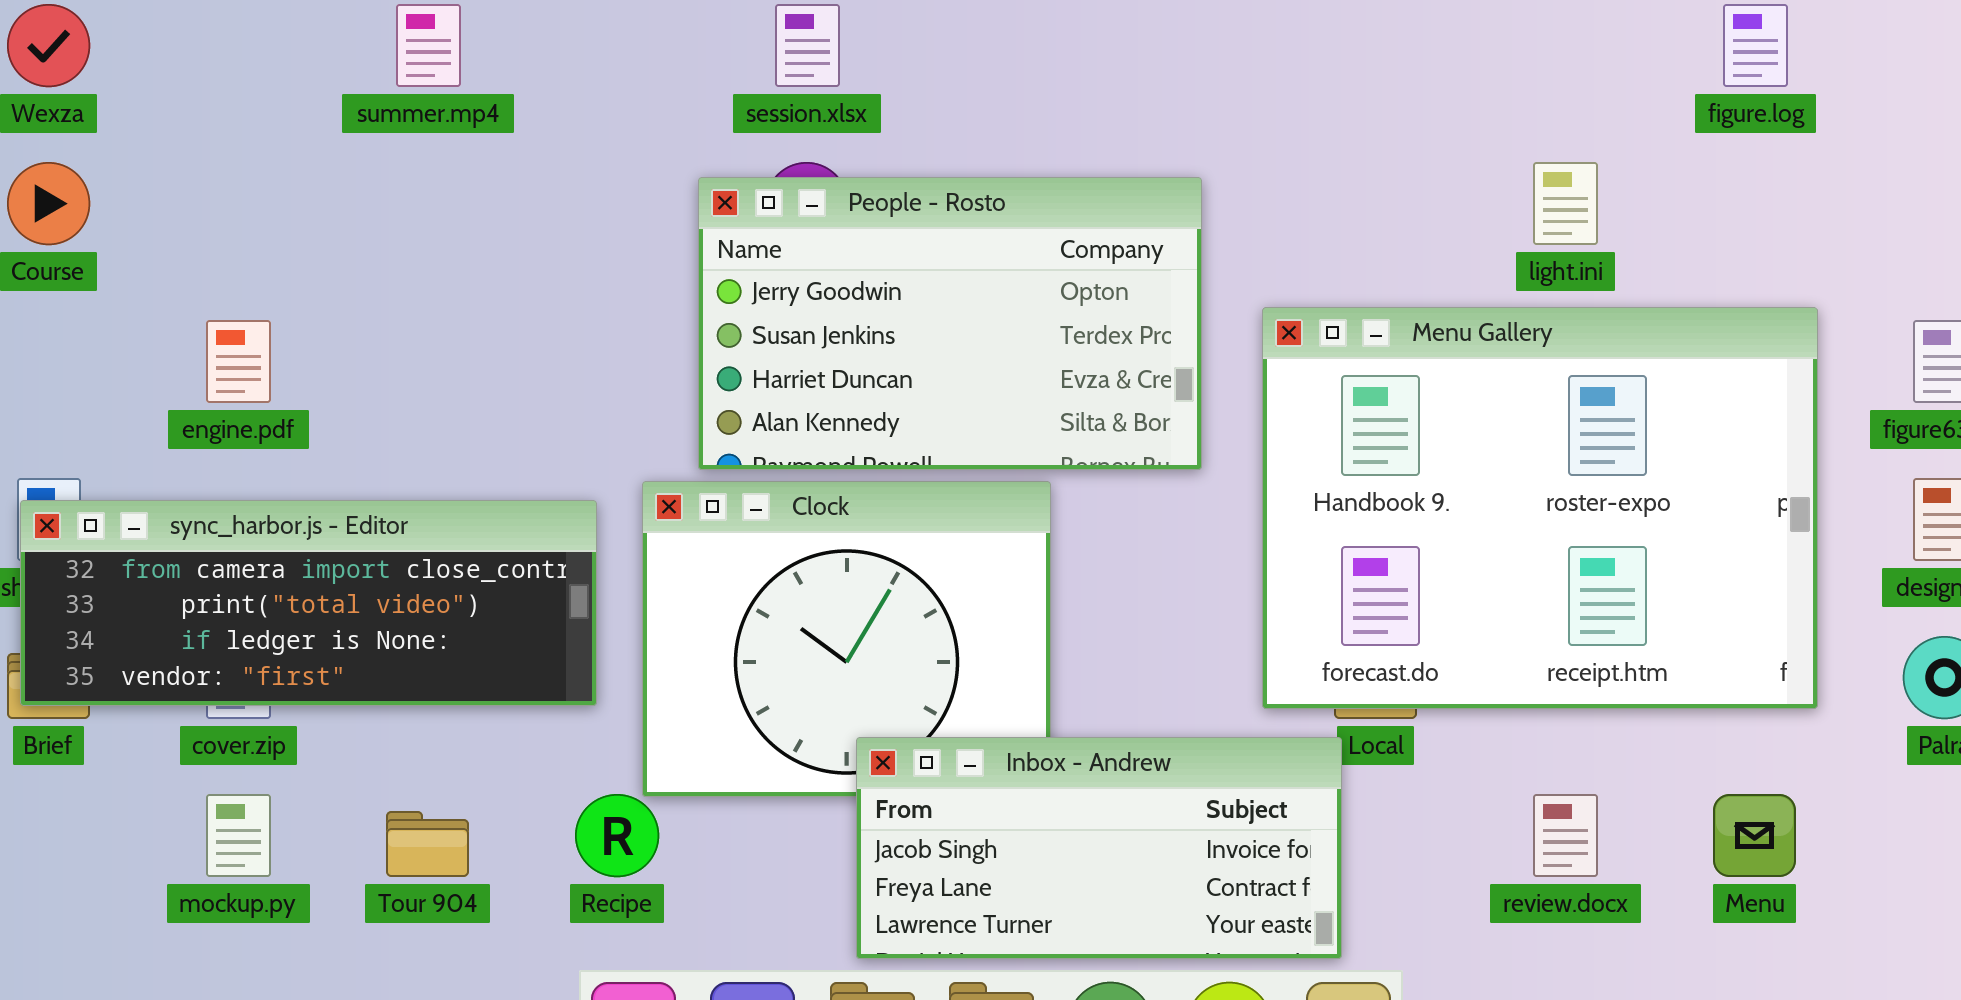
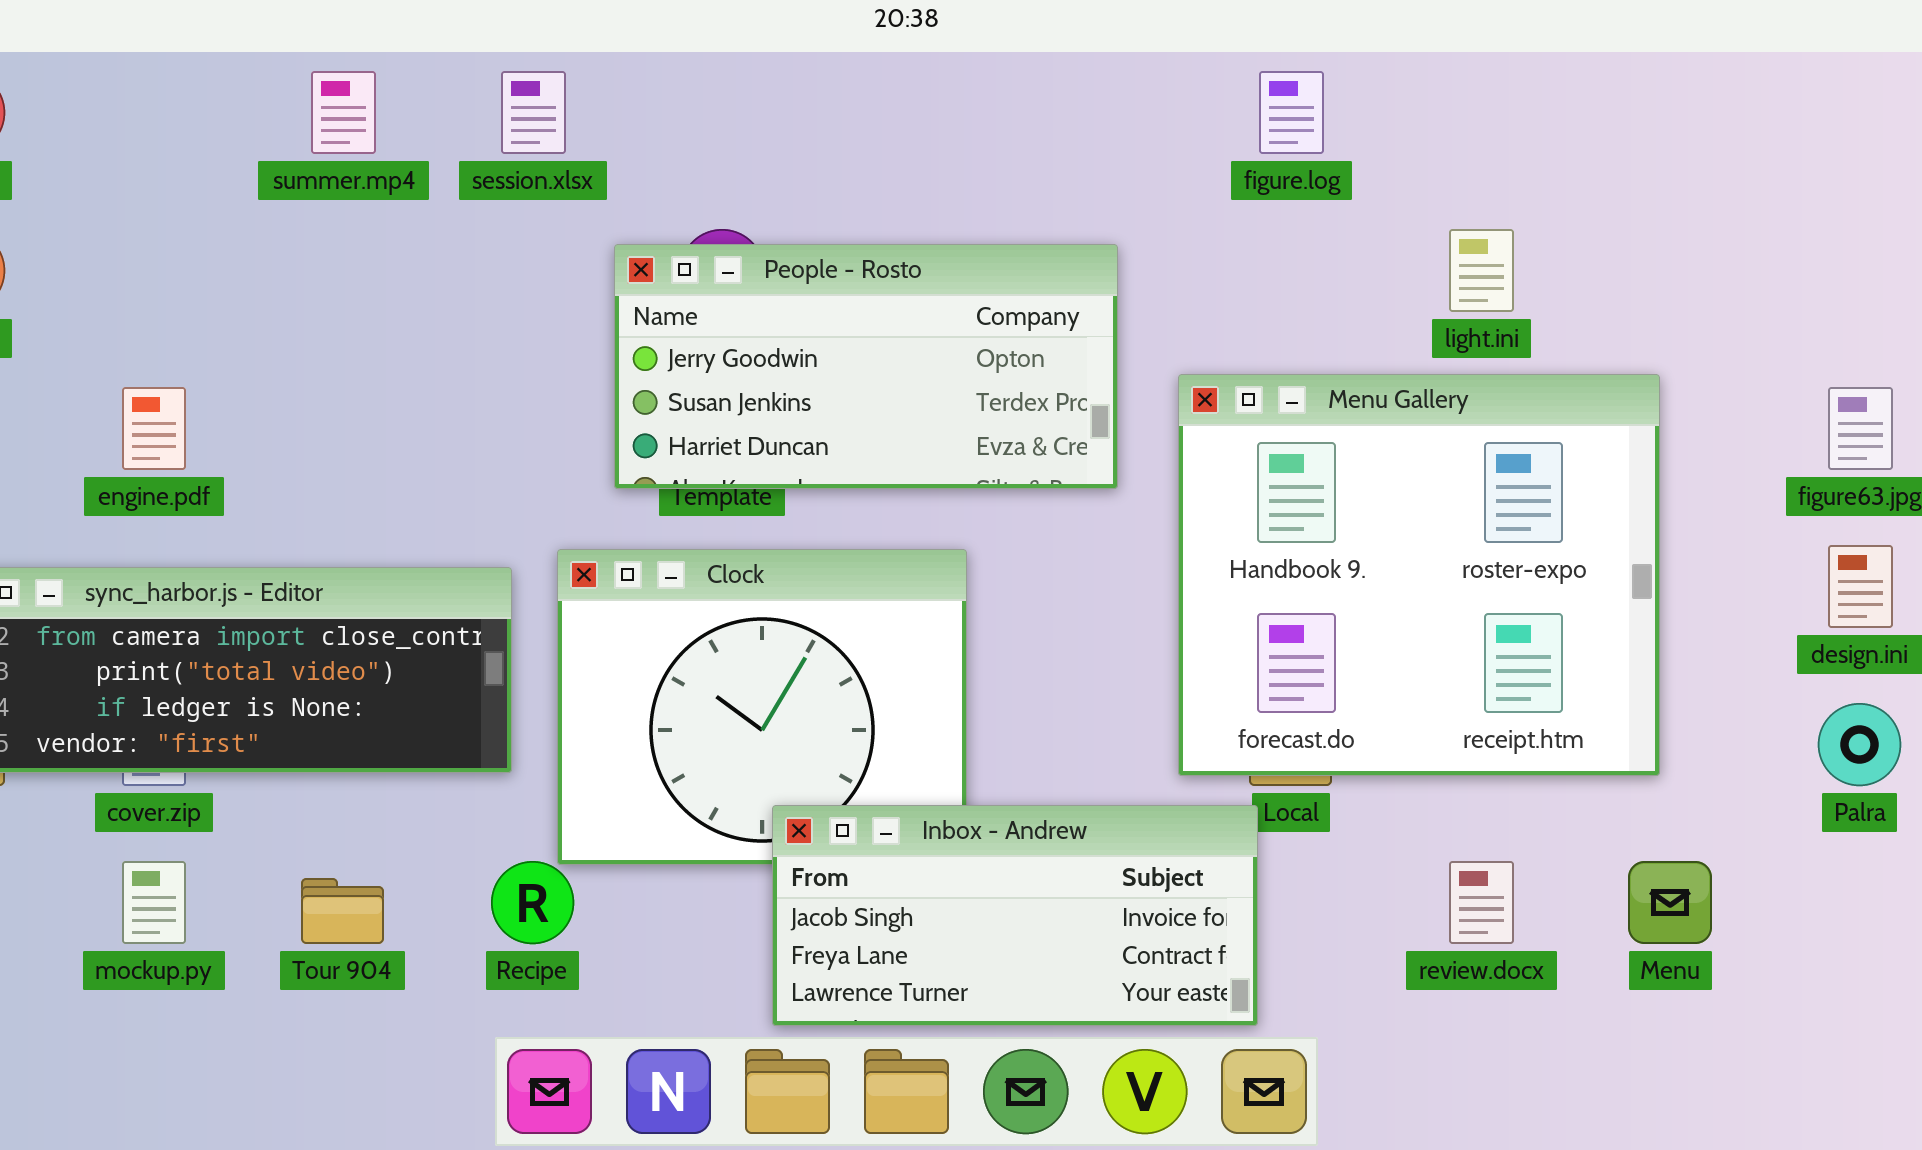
session.xlsx: [775,4,840,87] -> [501,71,566,154], moved
figure.log: [1723,4,1788,87] -> [1259,71,1324,154], moved
People - Rosto: [698,177,1202,470] -> [614,244,1118,489], resized
Menu Gallery: [1262,307,1818,709] -> [1178,374,1660,776], resized

